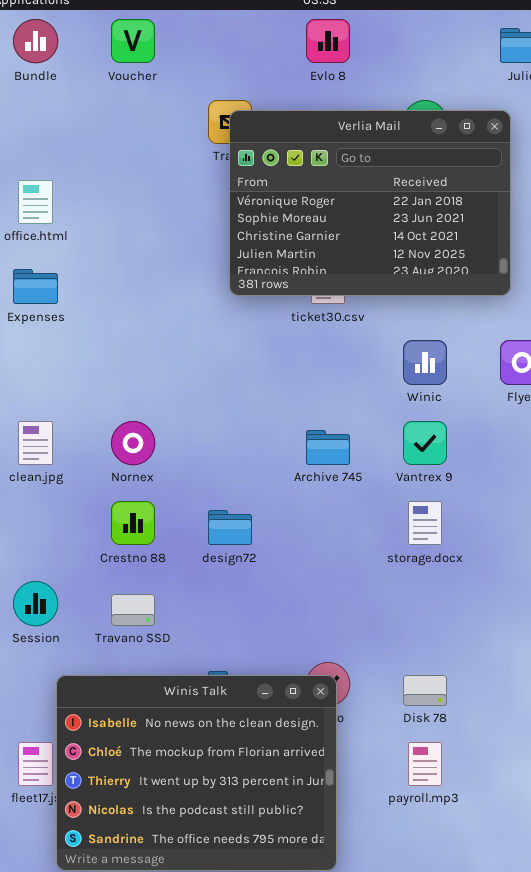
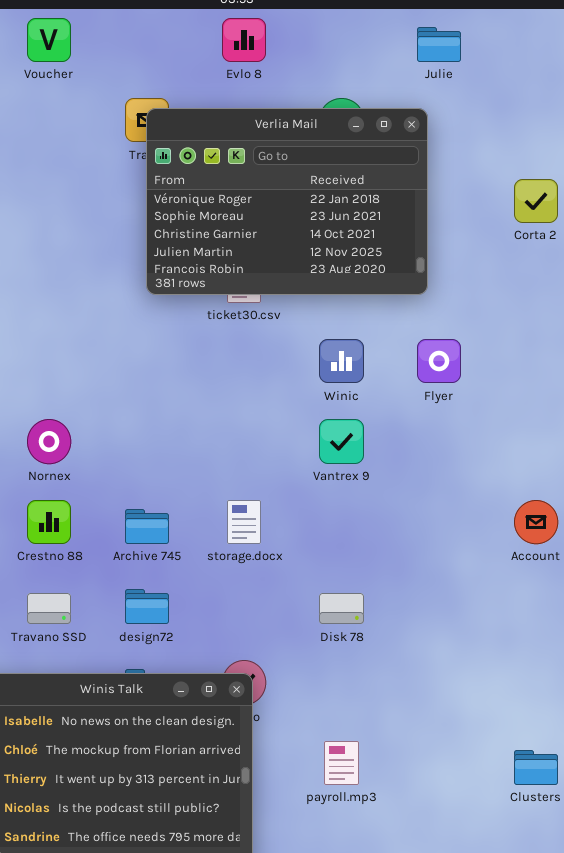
Archive 745: [306,430,350,465] -> [125,509,169,544], moved
storage.docx: [408,501,442,545] -> [227,500,261,544], moved
design72: [208,510,252,545] -> [125,589,169,624], moved
Disk 78: [403,675,447,706] -> [319,593,364,624], moved

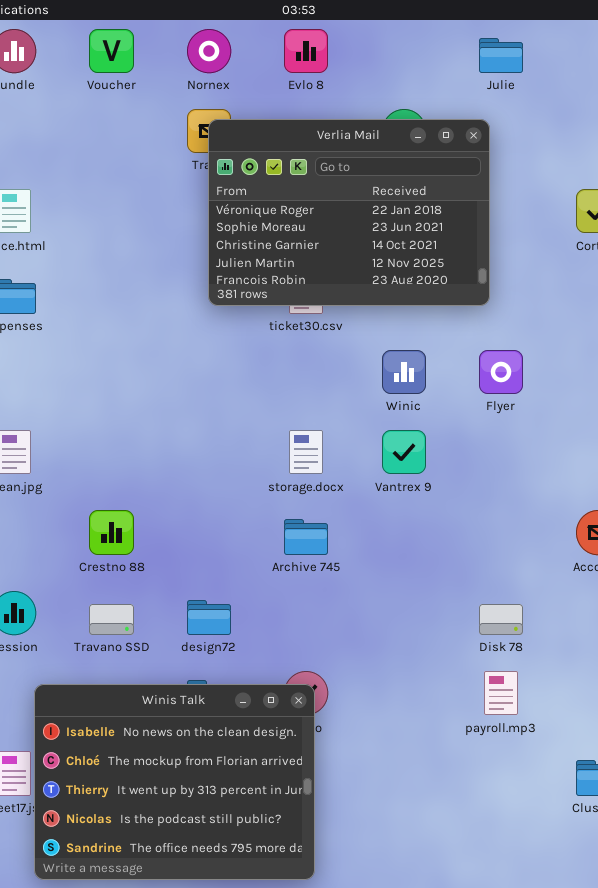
Nornex: [27,419,71,464] -> [187,29,231,73], moved
storage.docx: [227,500,261,544] -> [289,430,323,474], moved
Archive 745: [125,509,169,544] -> [284,519,328,555], moved
Disk 78: [319,593,364,624] -> [479,604,523,635], moved
payroll.mp3: [324,741,359,785] -> [484,671,518,715], moved

